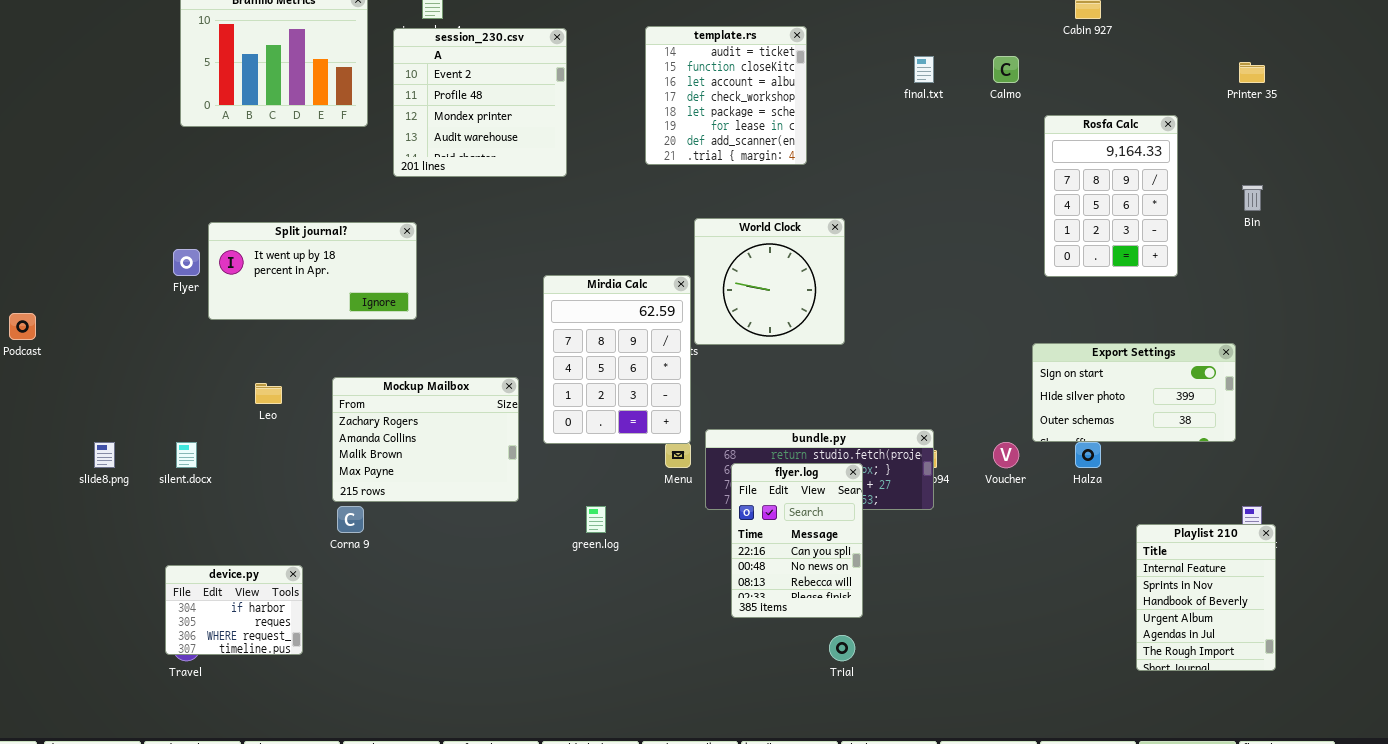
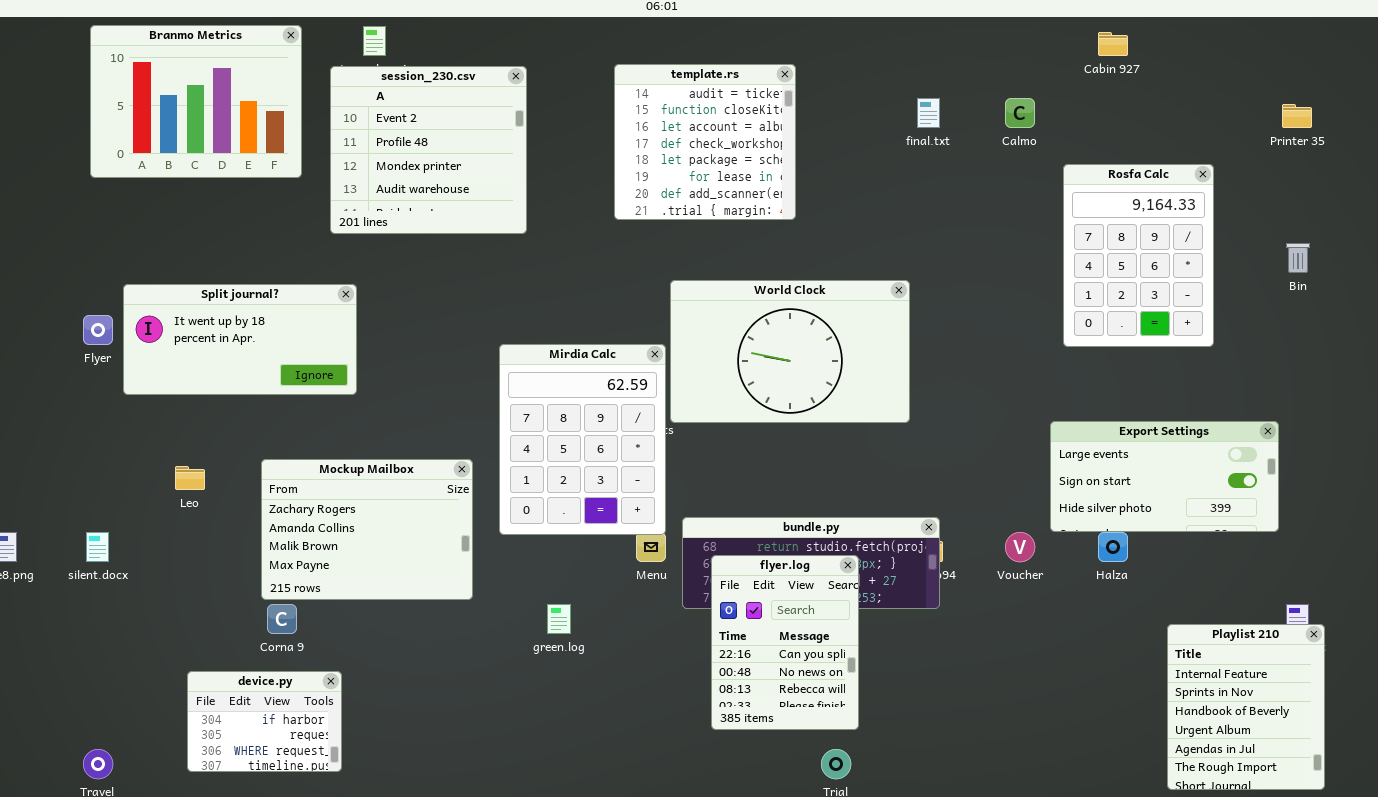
World Clock: [694,218,845,345] -> [670,280,910,423], resized
Export Settings: [1032,343,1236,442] -> [1050,421,1279,532], scrolled up 1 row
device.py: [165,565,303,655] -> [187,671,342,772], moved

